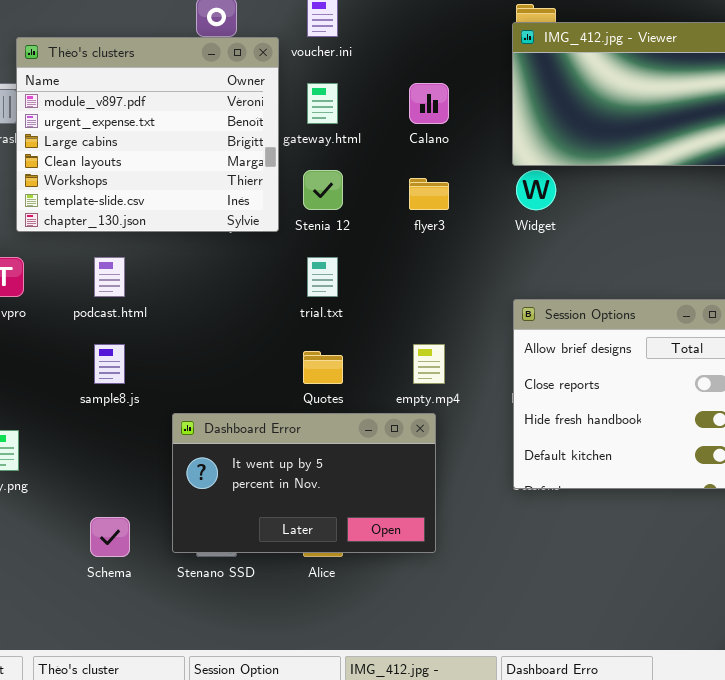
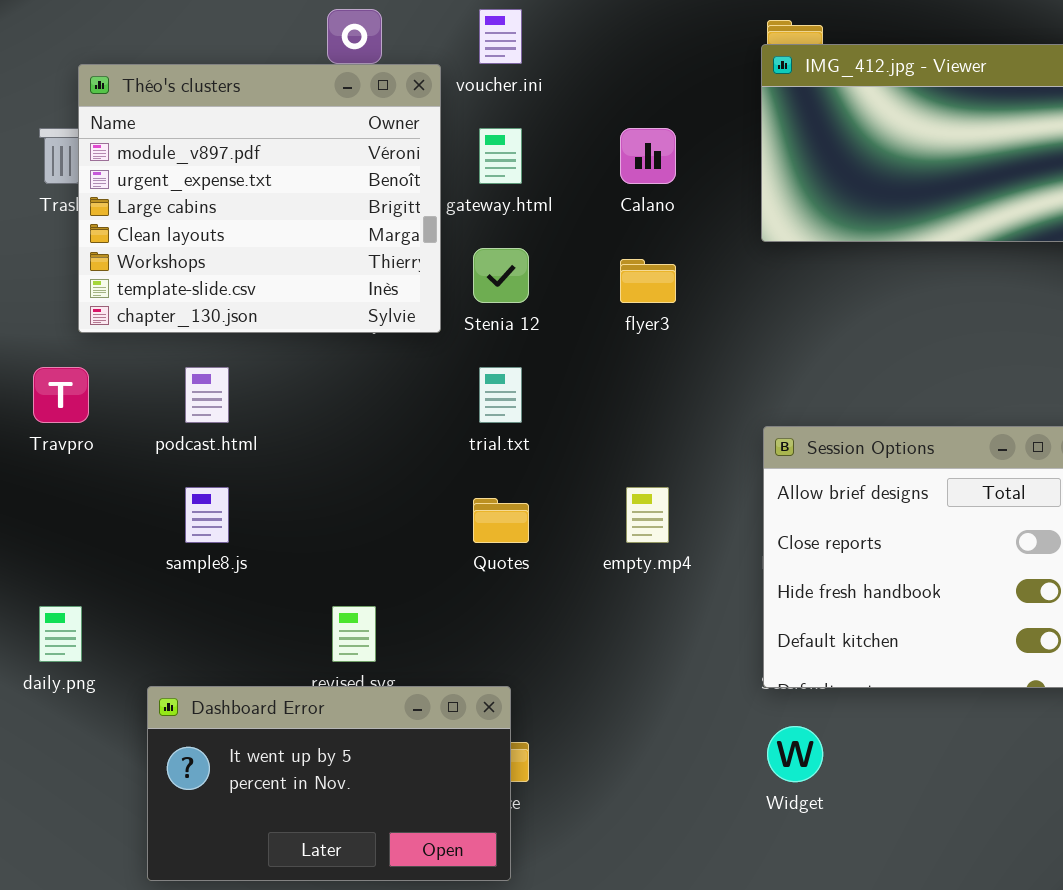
Widget: [516,170,556,210] -> [767,726,823,782], moved
Dashboard Error: [172,413,436,553] -> [147,686,511,881], moved

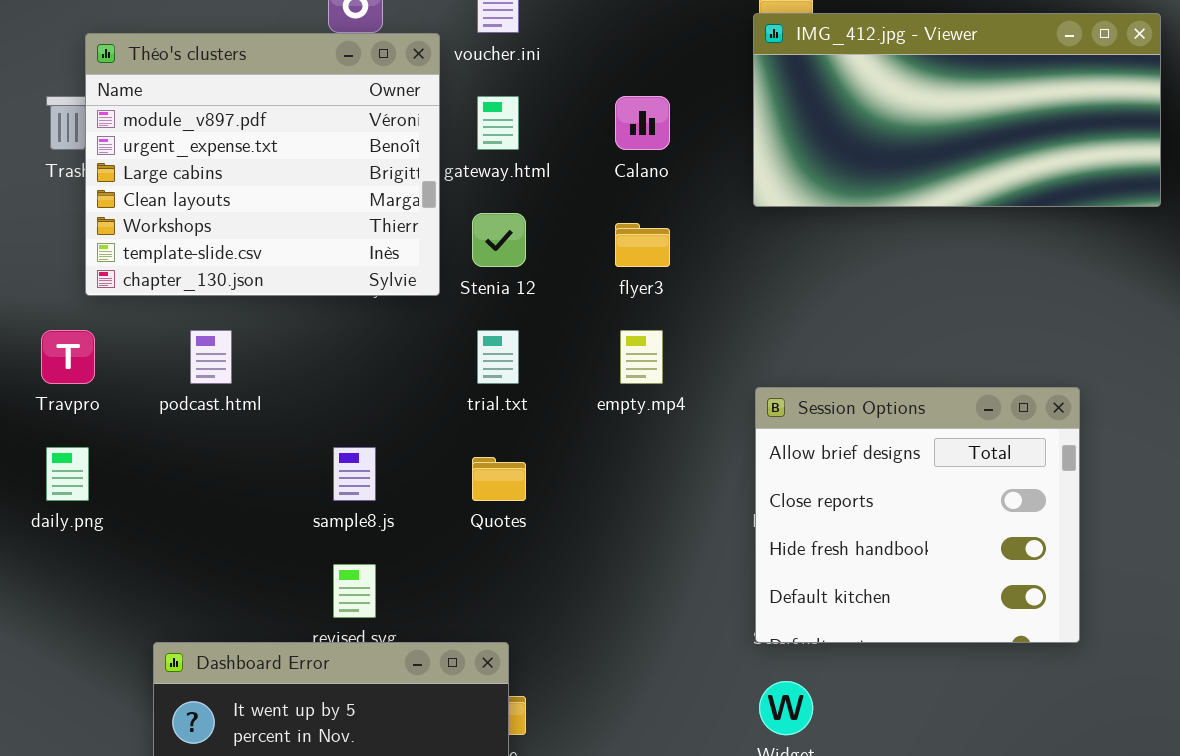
sample8.js: [185,487,229,543] -> [333,447,376,501], moved
empty.mp4: [626,487,669,543] -> [620,330,663,384], moved
daily.png: [39,606,82,662] -> [46,447,89,501], moved

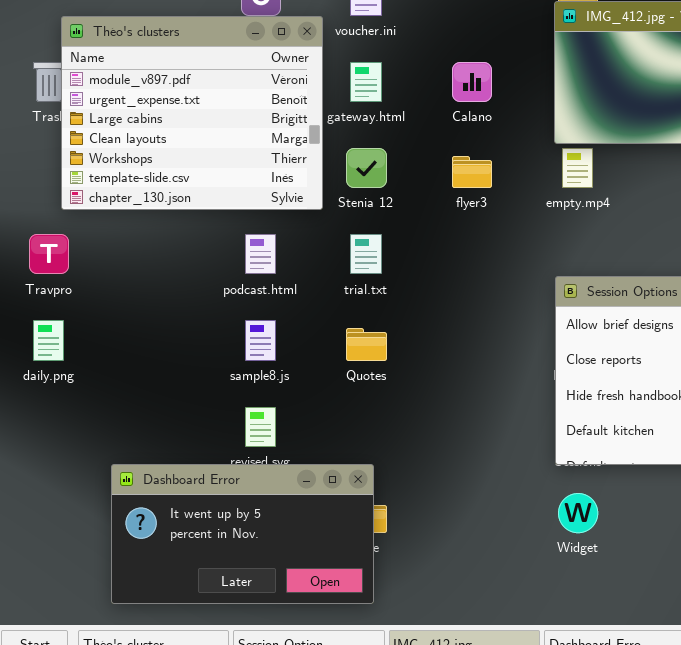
podcast.html: [190,330,232,384] -> [245,234,276,274], moved
empty.mp4: [620,330,663,384] -> [562,148,593,188], moved

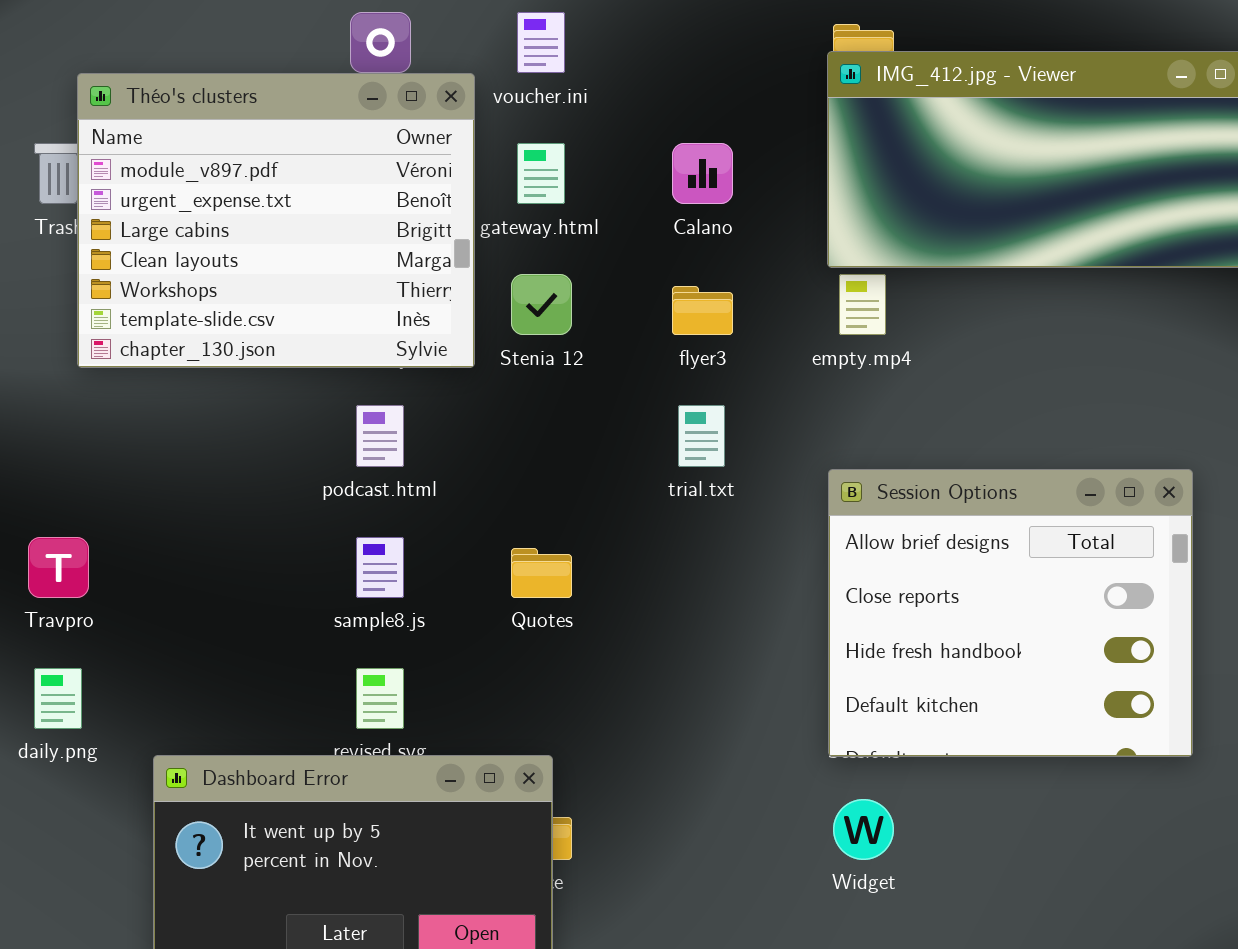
Travpro: [29,234,69,274] -> [28,537,89,598], moved
trial.txt: [350,234,382,274] -> [678,405,725,467], moved
daily.png: [33,320,64,361] -> [34,668,82,729], moved

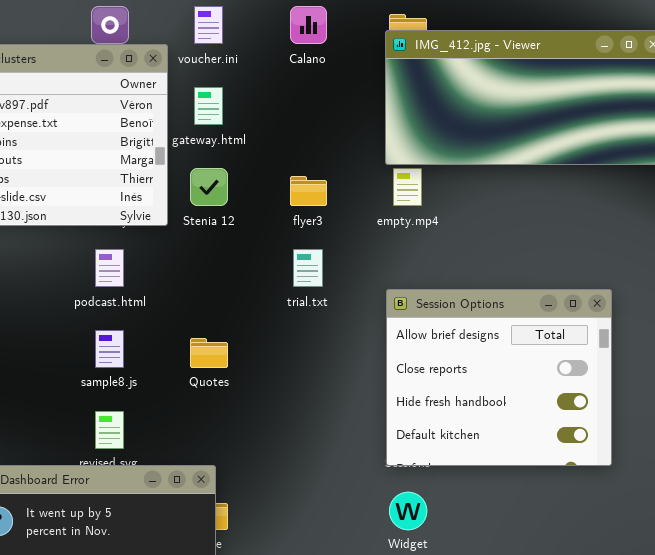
Calano: [672,143,733,204] -> [290,6,327,44], moved

